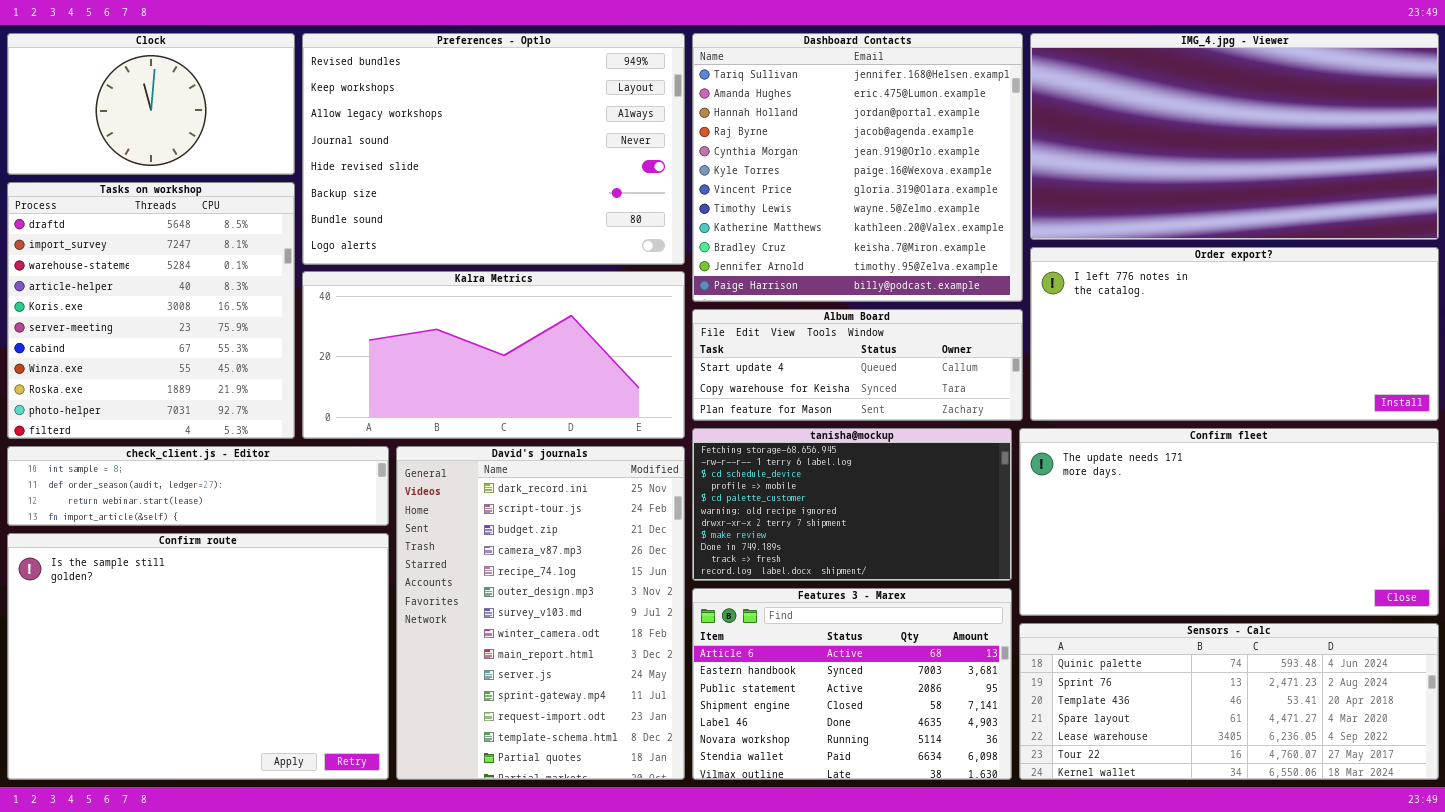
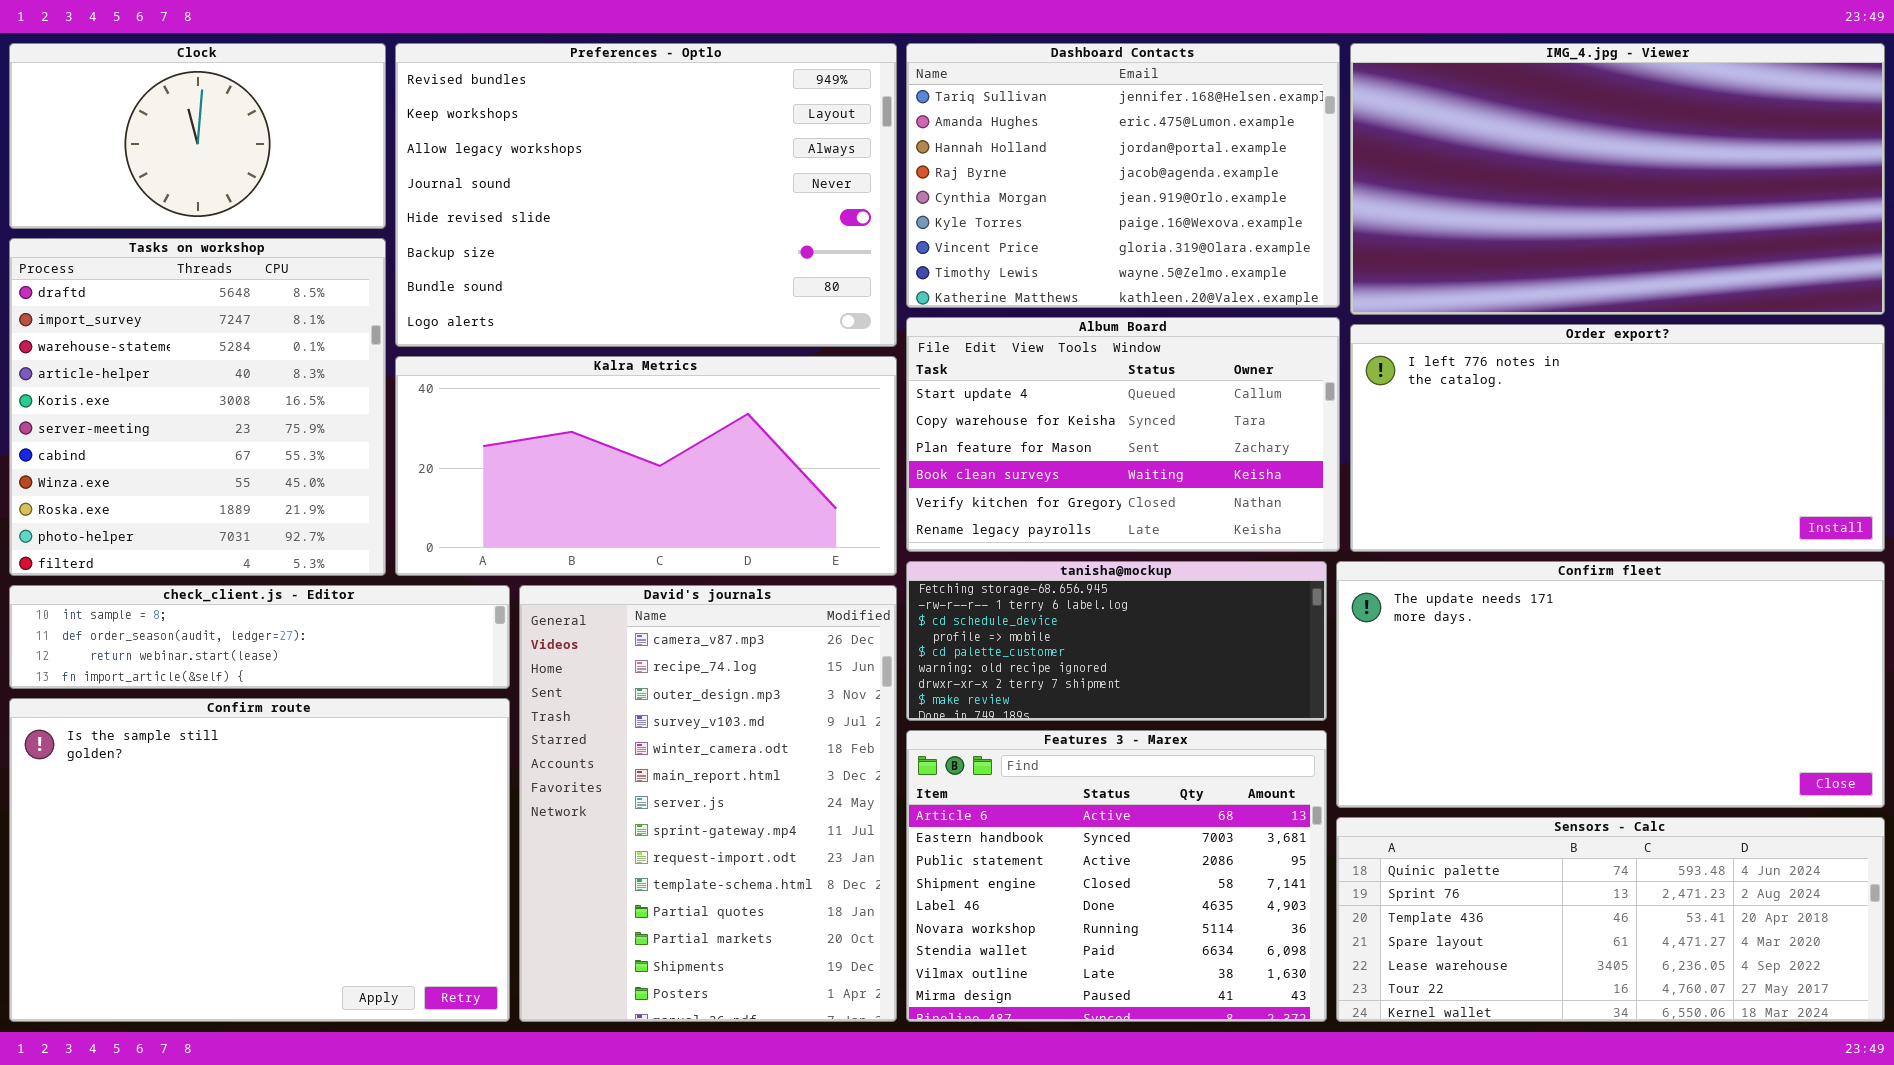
Dashboard Contacts: [692,33,1023,302] -> [906,43,1340,308], resized
Album Board: [692,309,1023,421] -> [906,317,1340,552], resized
tanisha@mockup: [692,428,1012,581] -> [906,561,1327,721], resized
David's journals: [396,446,685,780] -> [519,585,897,1022], scrolled down 3 rows
Features 3 - Marex: [692,588,1012,780] -> [906,730,1327,1022], resized

